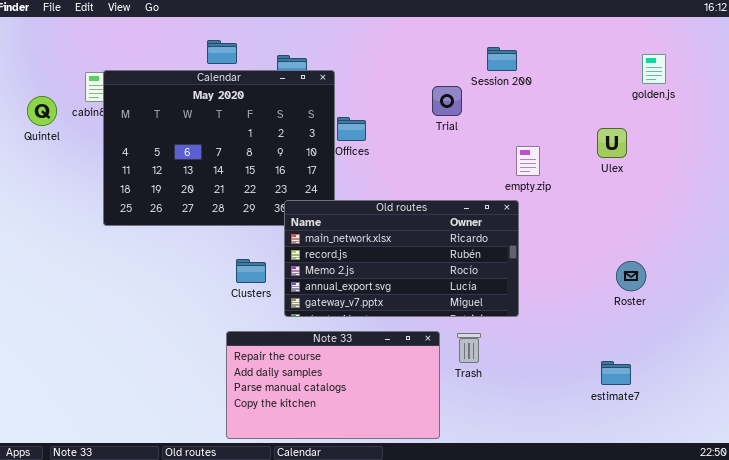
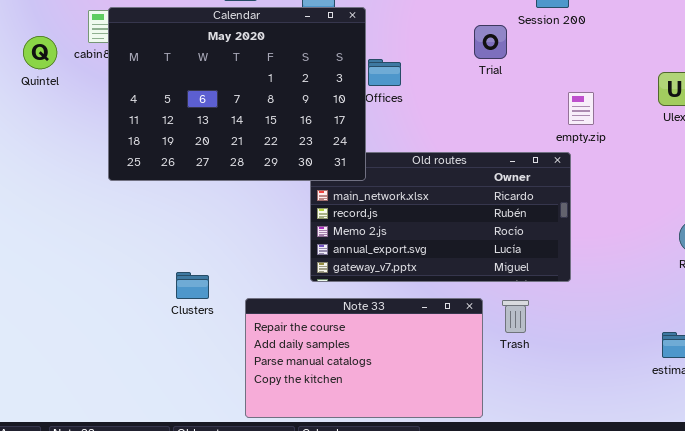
Calendar: [103,70,335,226] -> [108,7,366,181], raised
Clusters: [236,259,266,283] -> [176,272,209,299], moved

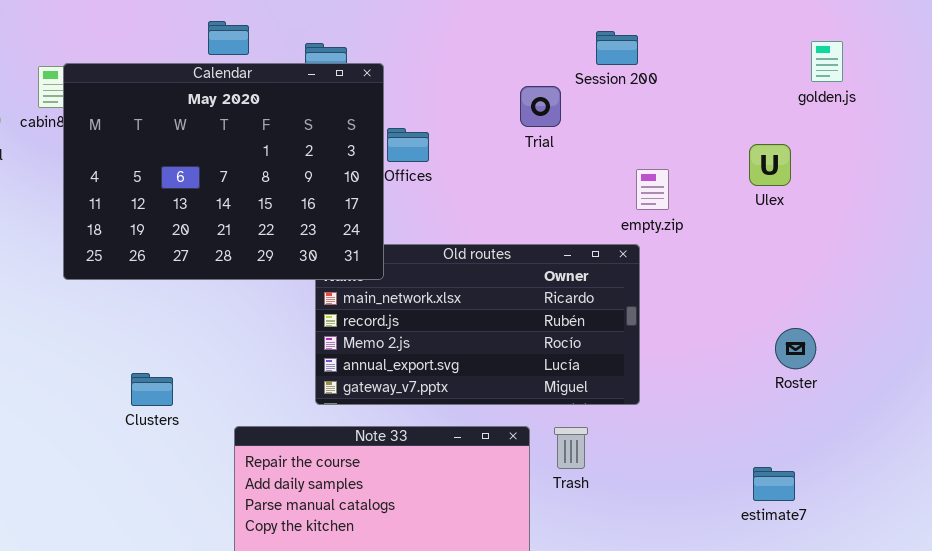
Clusters: [176,272,209,299] -> [131,373,173,406], moved

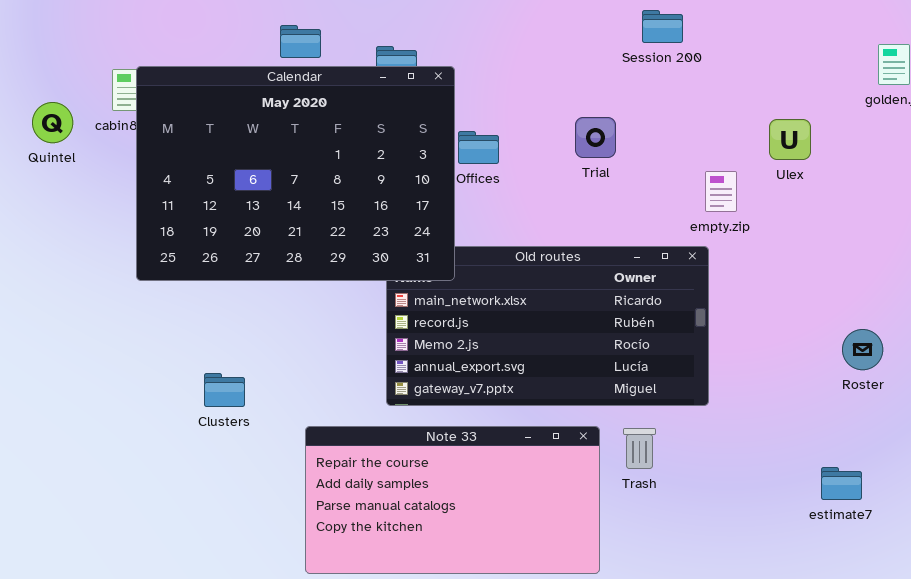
Session 200: [596,31,638,65] -> [642,10,683,43], moved
Trial: [520,86,561,127] -> [575,117,616,158], moved
Ulex: [749,144,791,186] -> [769,119,811,160], moved

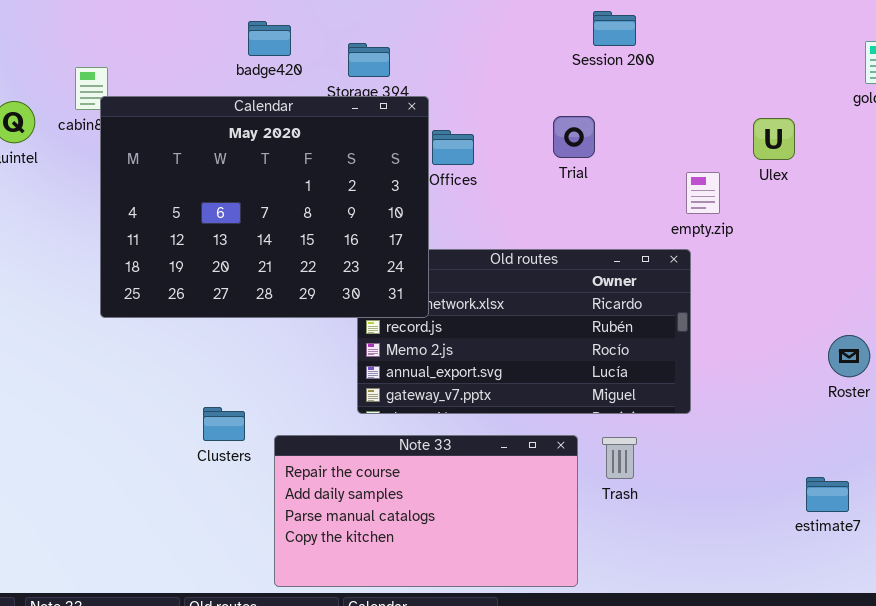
Session 200: [642,10,683,43] -> [593,11,636,46], moved
Calendar: [136,66,455,281] -> [100,96,429,318], moved
Clusters: [204,373,245,407] -> [203,407,245,441], moved

